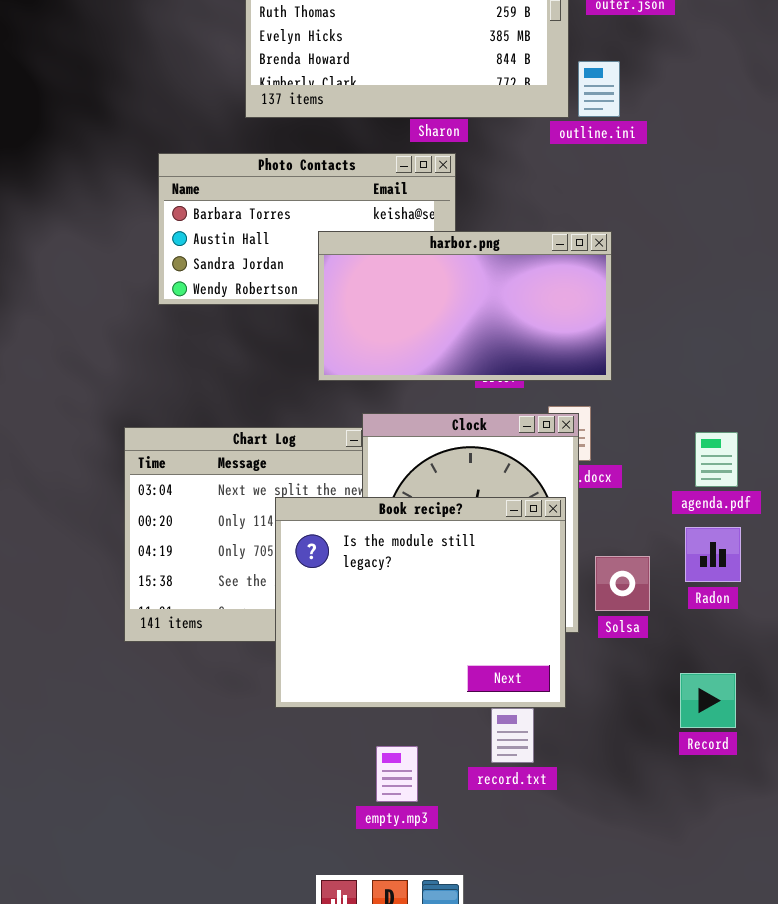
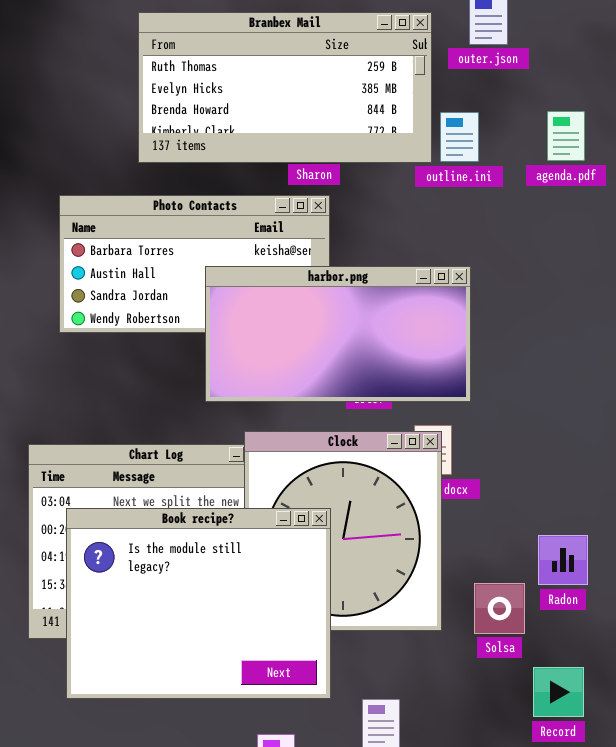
agenda.pdf: [695,432,738,487] -> [547,111,585,161], moved
Book recipe?: [275,497,566,708] -> [66,508,331,699], moved
Solsa: [595,556,650,611] -> [474,583,525,634], moved

